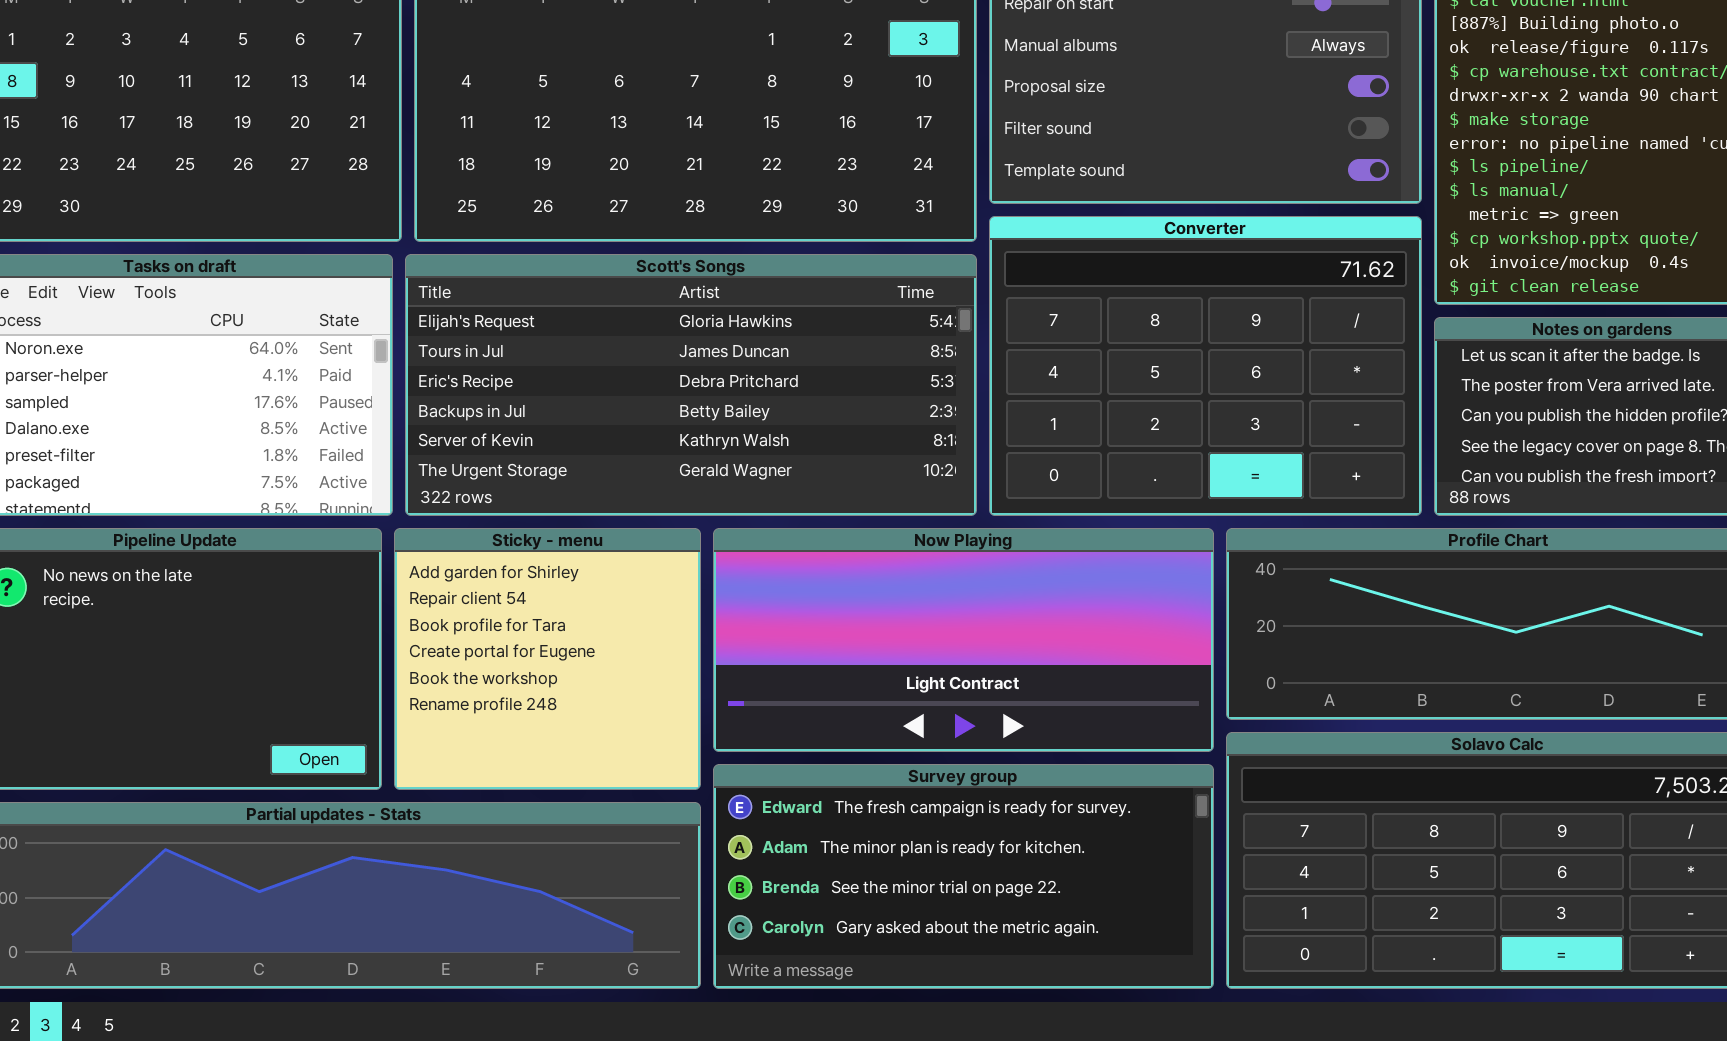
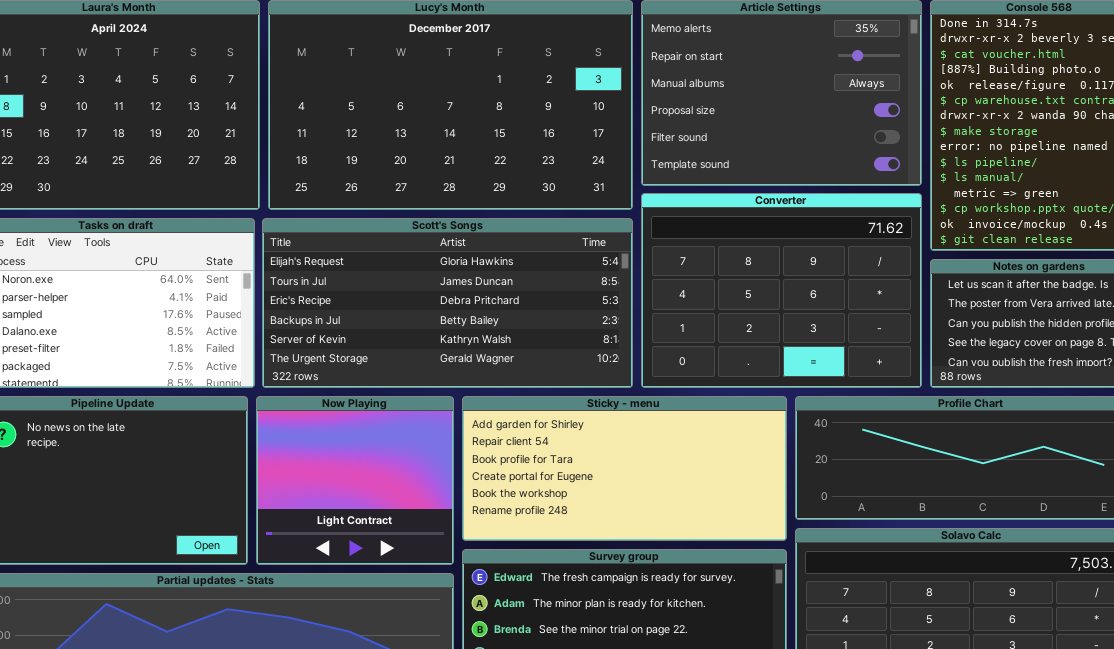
Sticky - menu: [394,528,701,790] -> [462,396,787,541], moved, resized
Now Playing: [713,528,1214,752] -> [256,396,454,565], moved, resized

